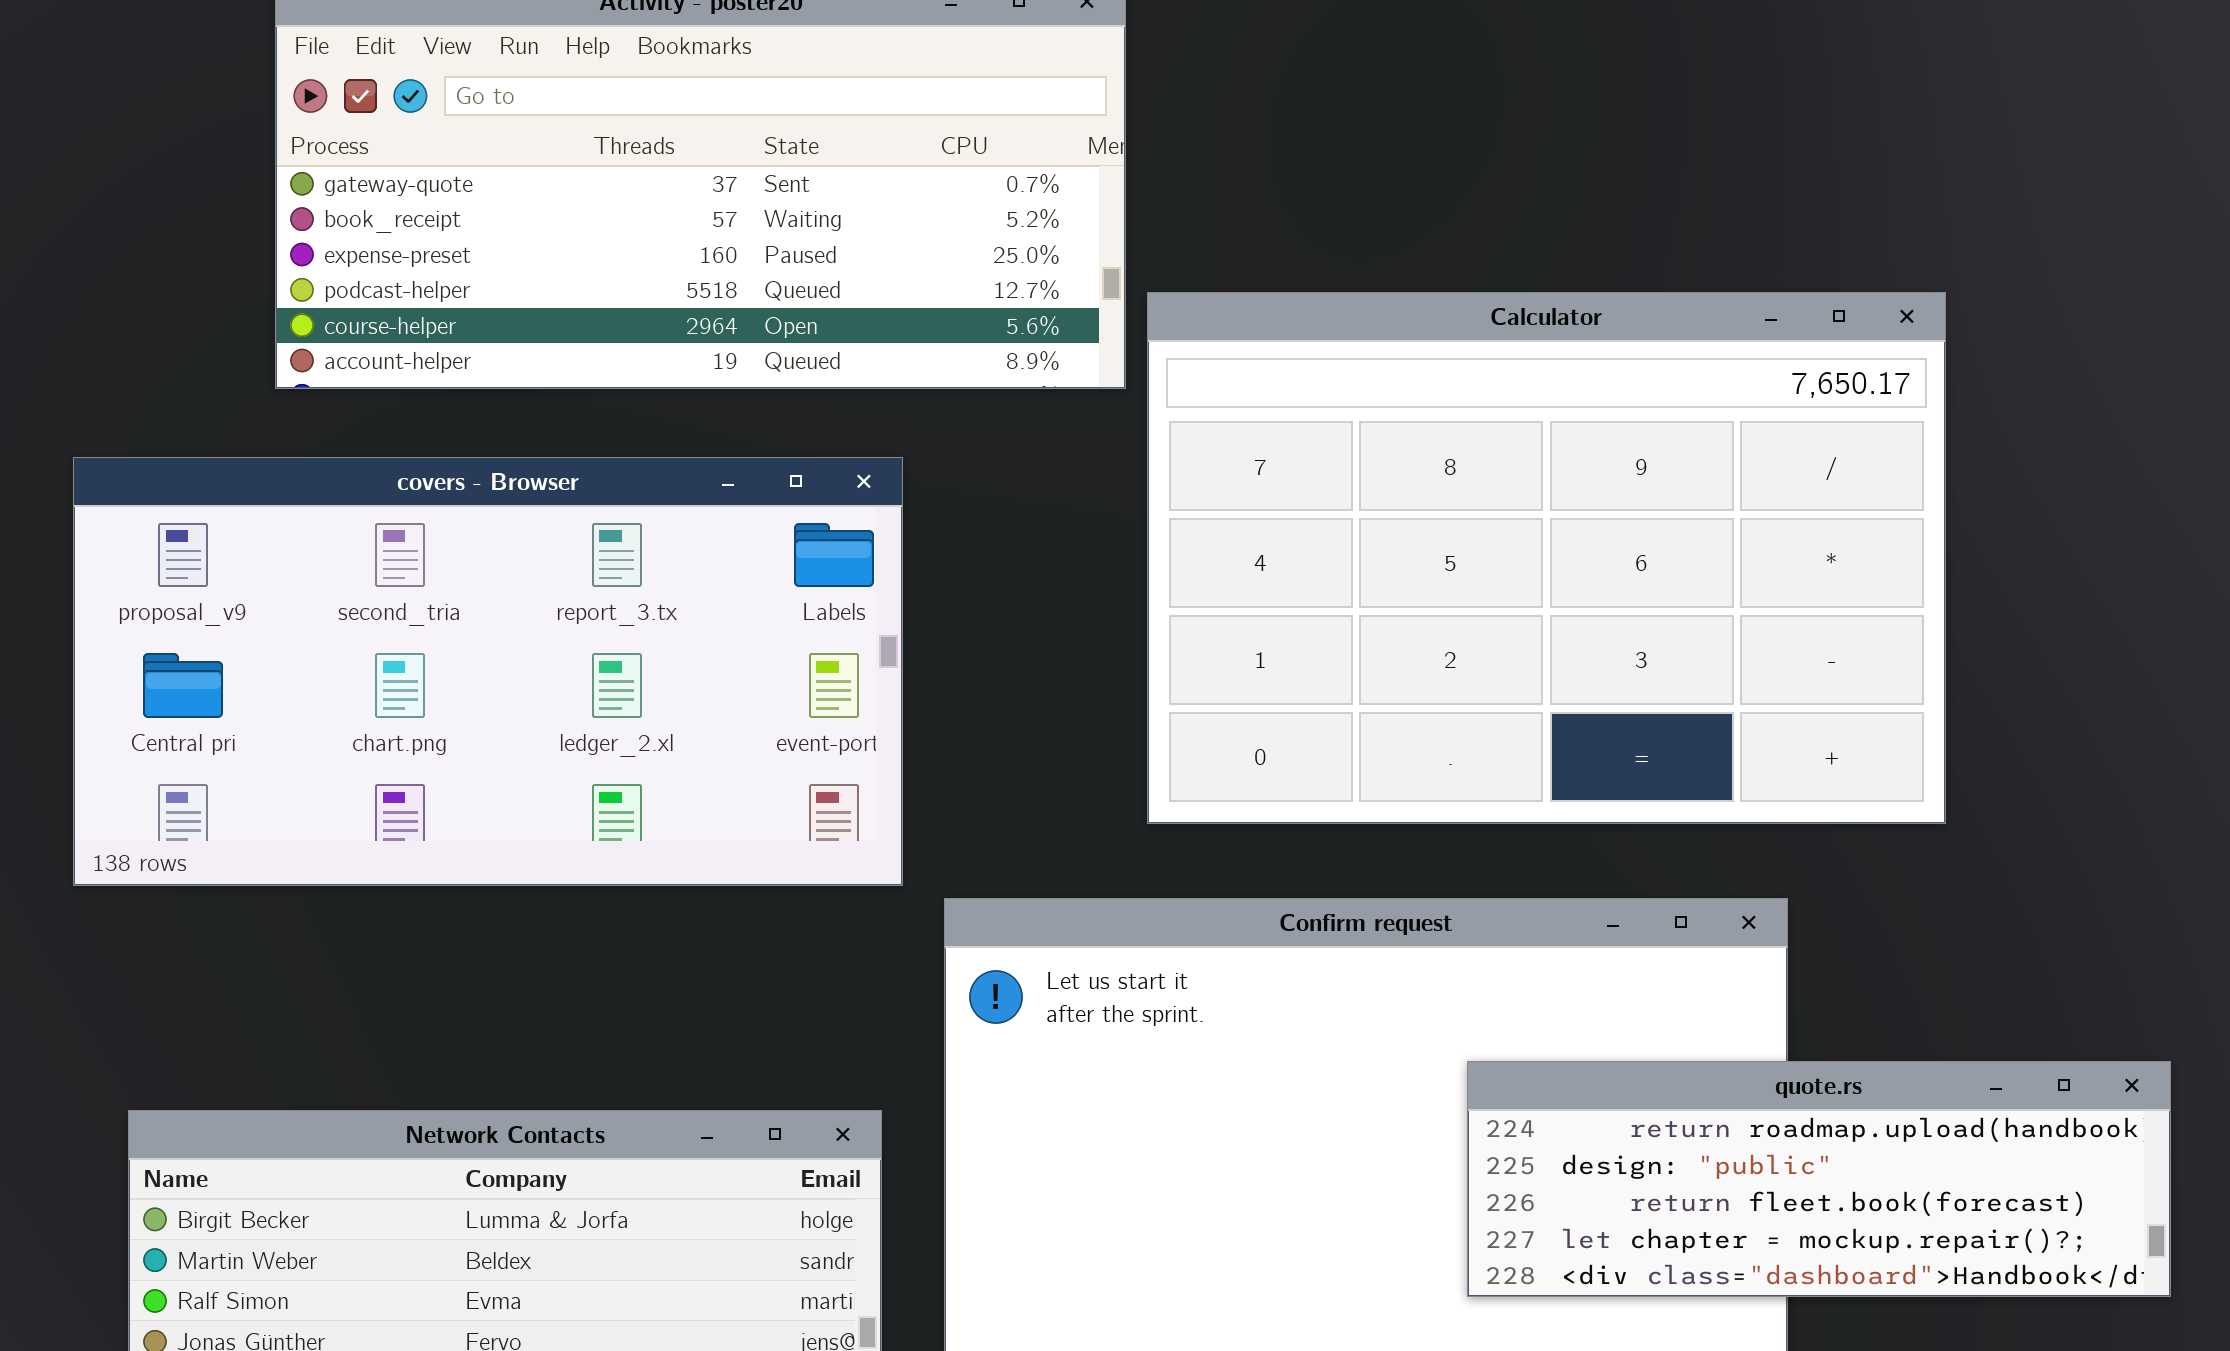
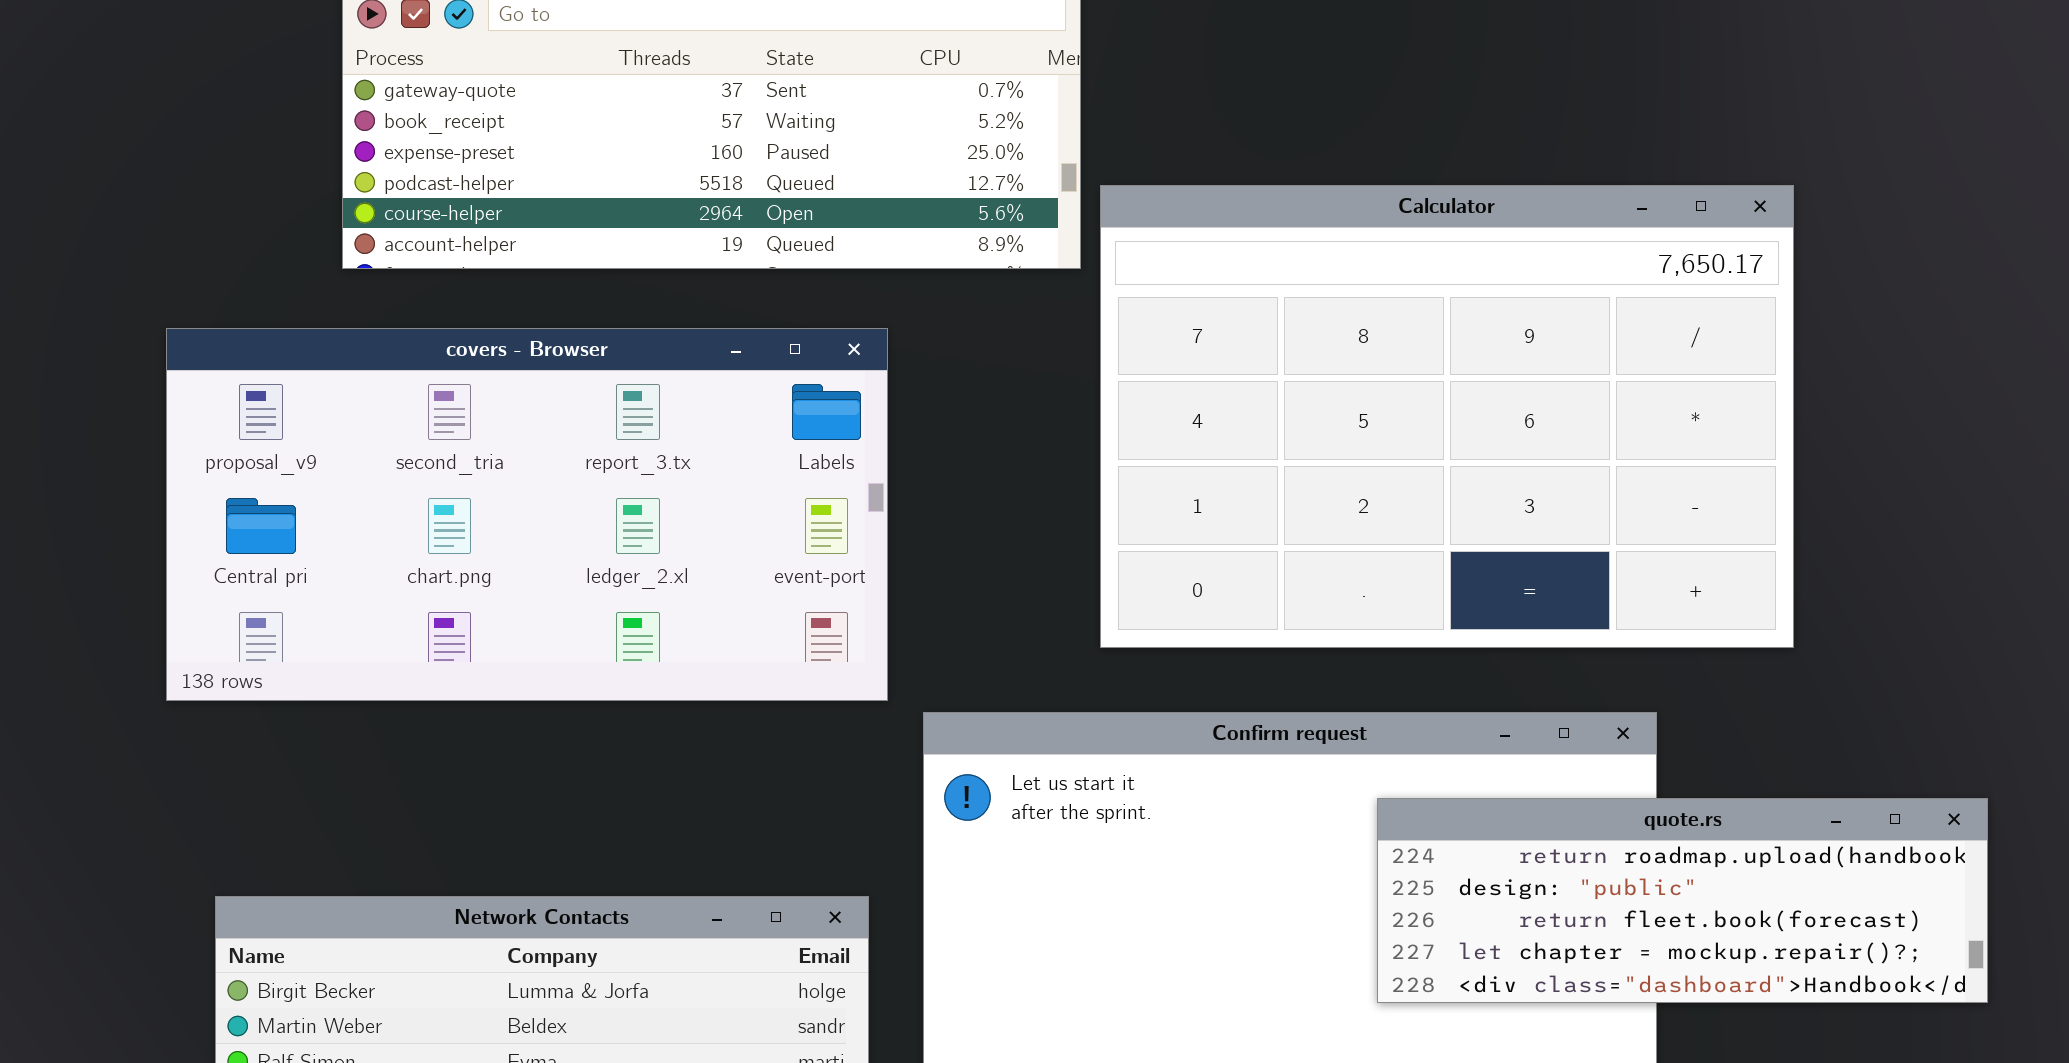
quote.rs: [1467,1061,2171,1297] -> [1377,798,1988,1003], moved

